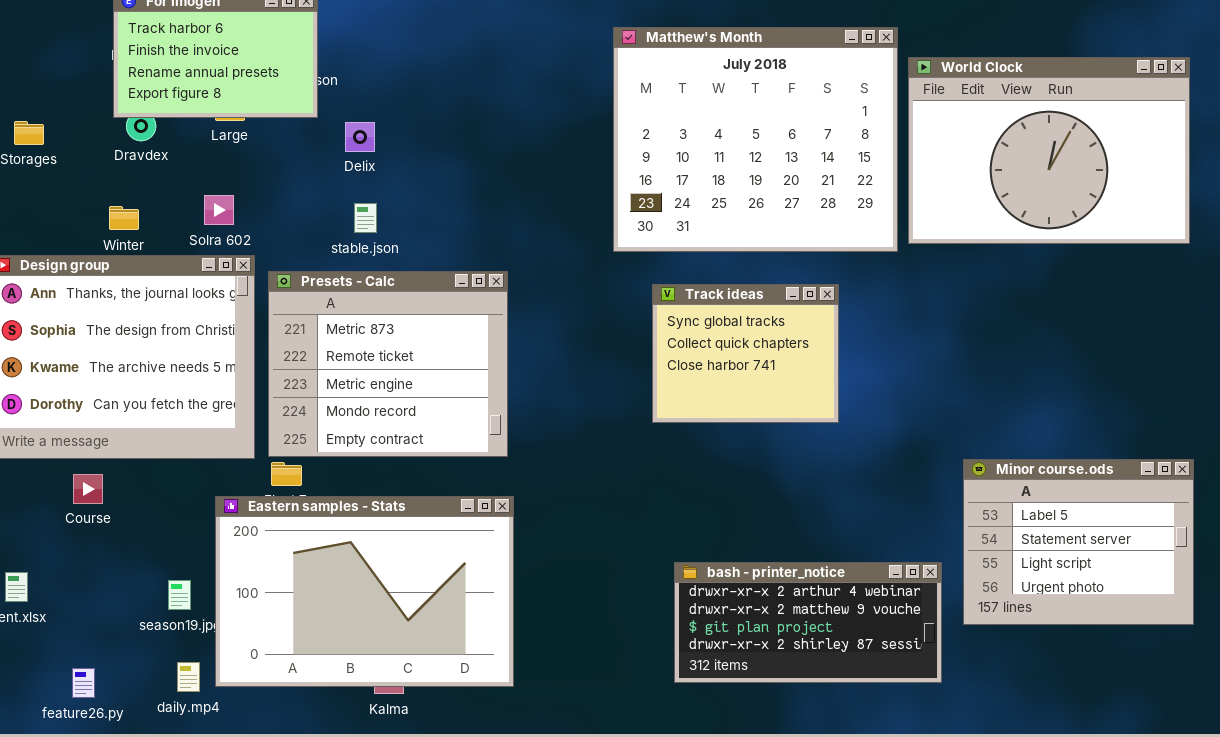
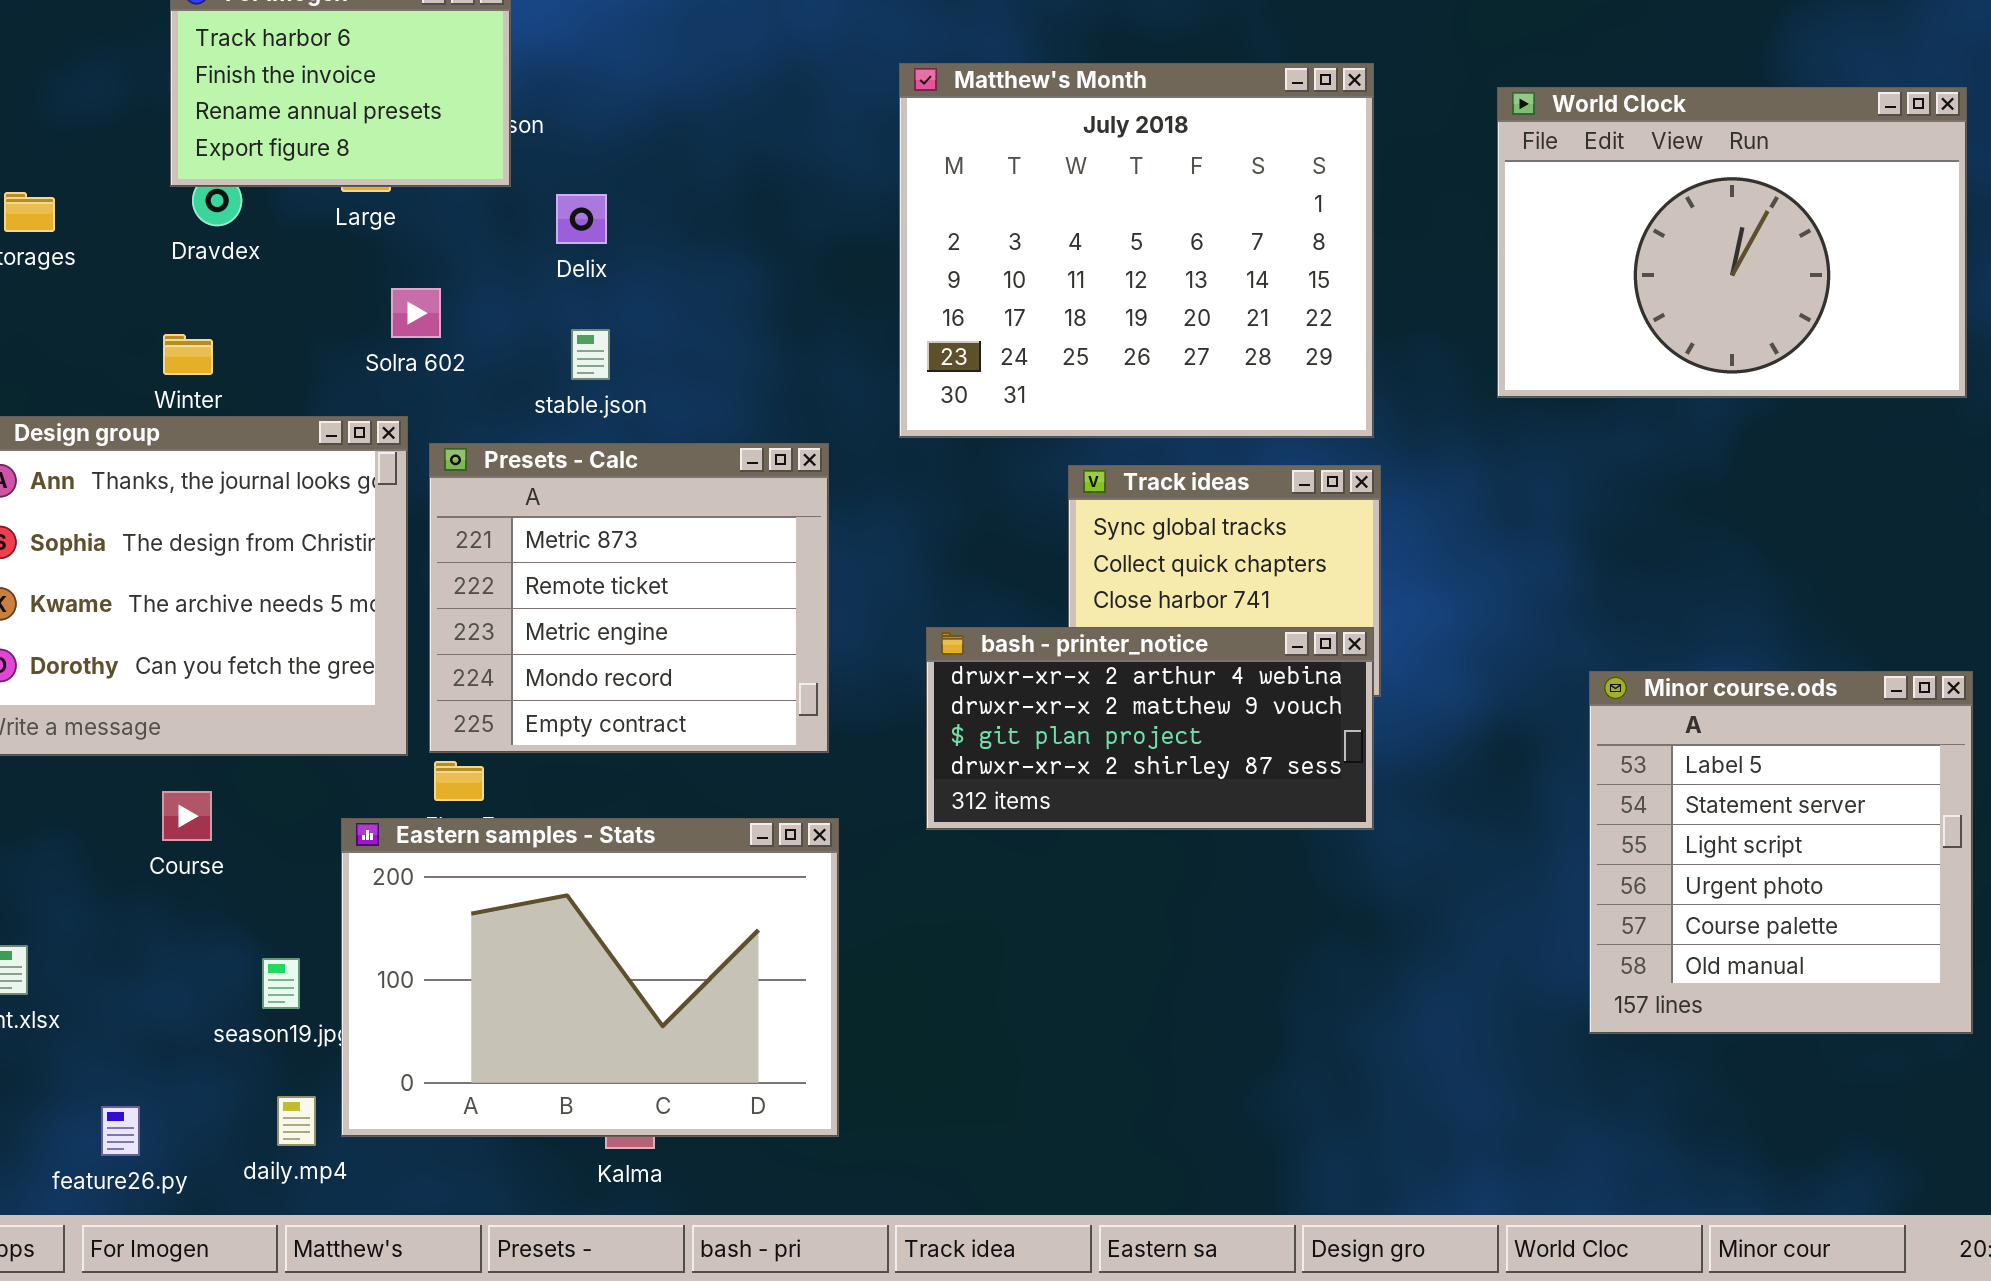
Matthew's Month: [613,27,898,252] -> [899,63,1374,438], moved
Solra 602: [204,195,234,225] -> [391,288,441,338], moved
Minor course.ods: [963,459,1194,625] -> [1589,671,1973,1034], resized
Course: [73,474,103,504] -> [162,791,212,841], moved
bash - printer_notice: [674,562,942,683] -> [926,627,1374,830], moved

